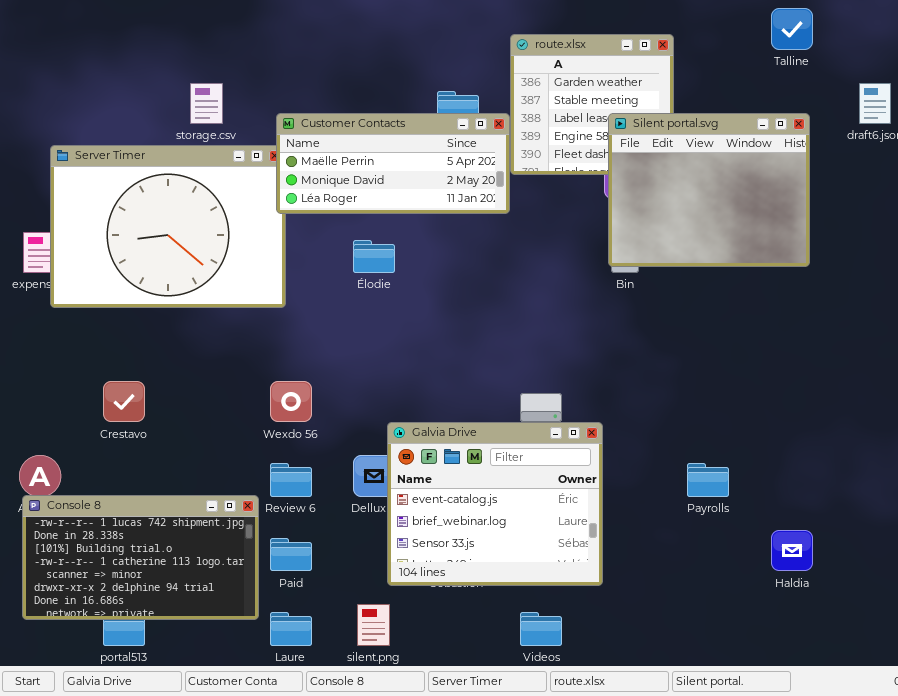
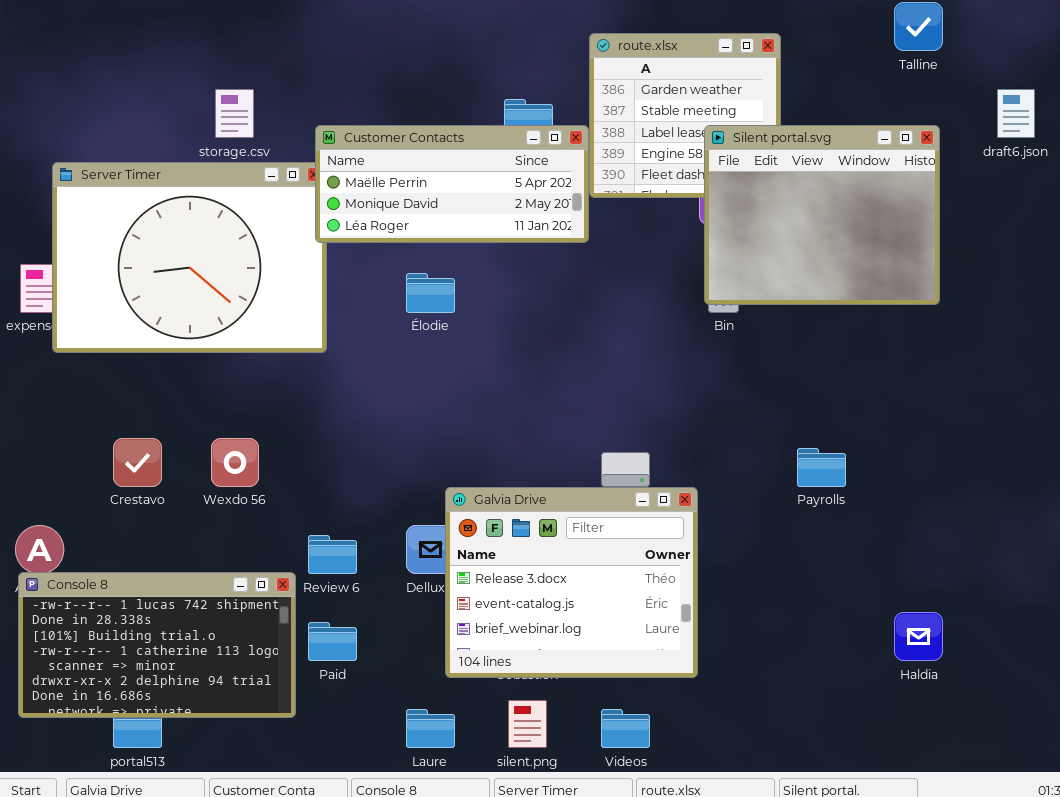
Wexdo 56: [270,381,312,422] -> [211,438,259,487], moved
Galvia Drive: [387,422,603,586] -> [445,487,698,678], scrolled up 1 row
Payrolls: [687,463,729,497] -> [797,448,846,487], moved
silent.png: [357,604,390,646] -> [508,700,547,748], moved
Laure: [270,612,312,646] -> [406,709,455,748], moved

